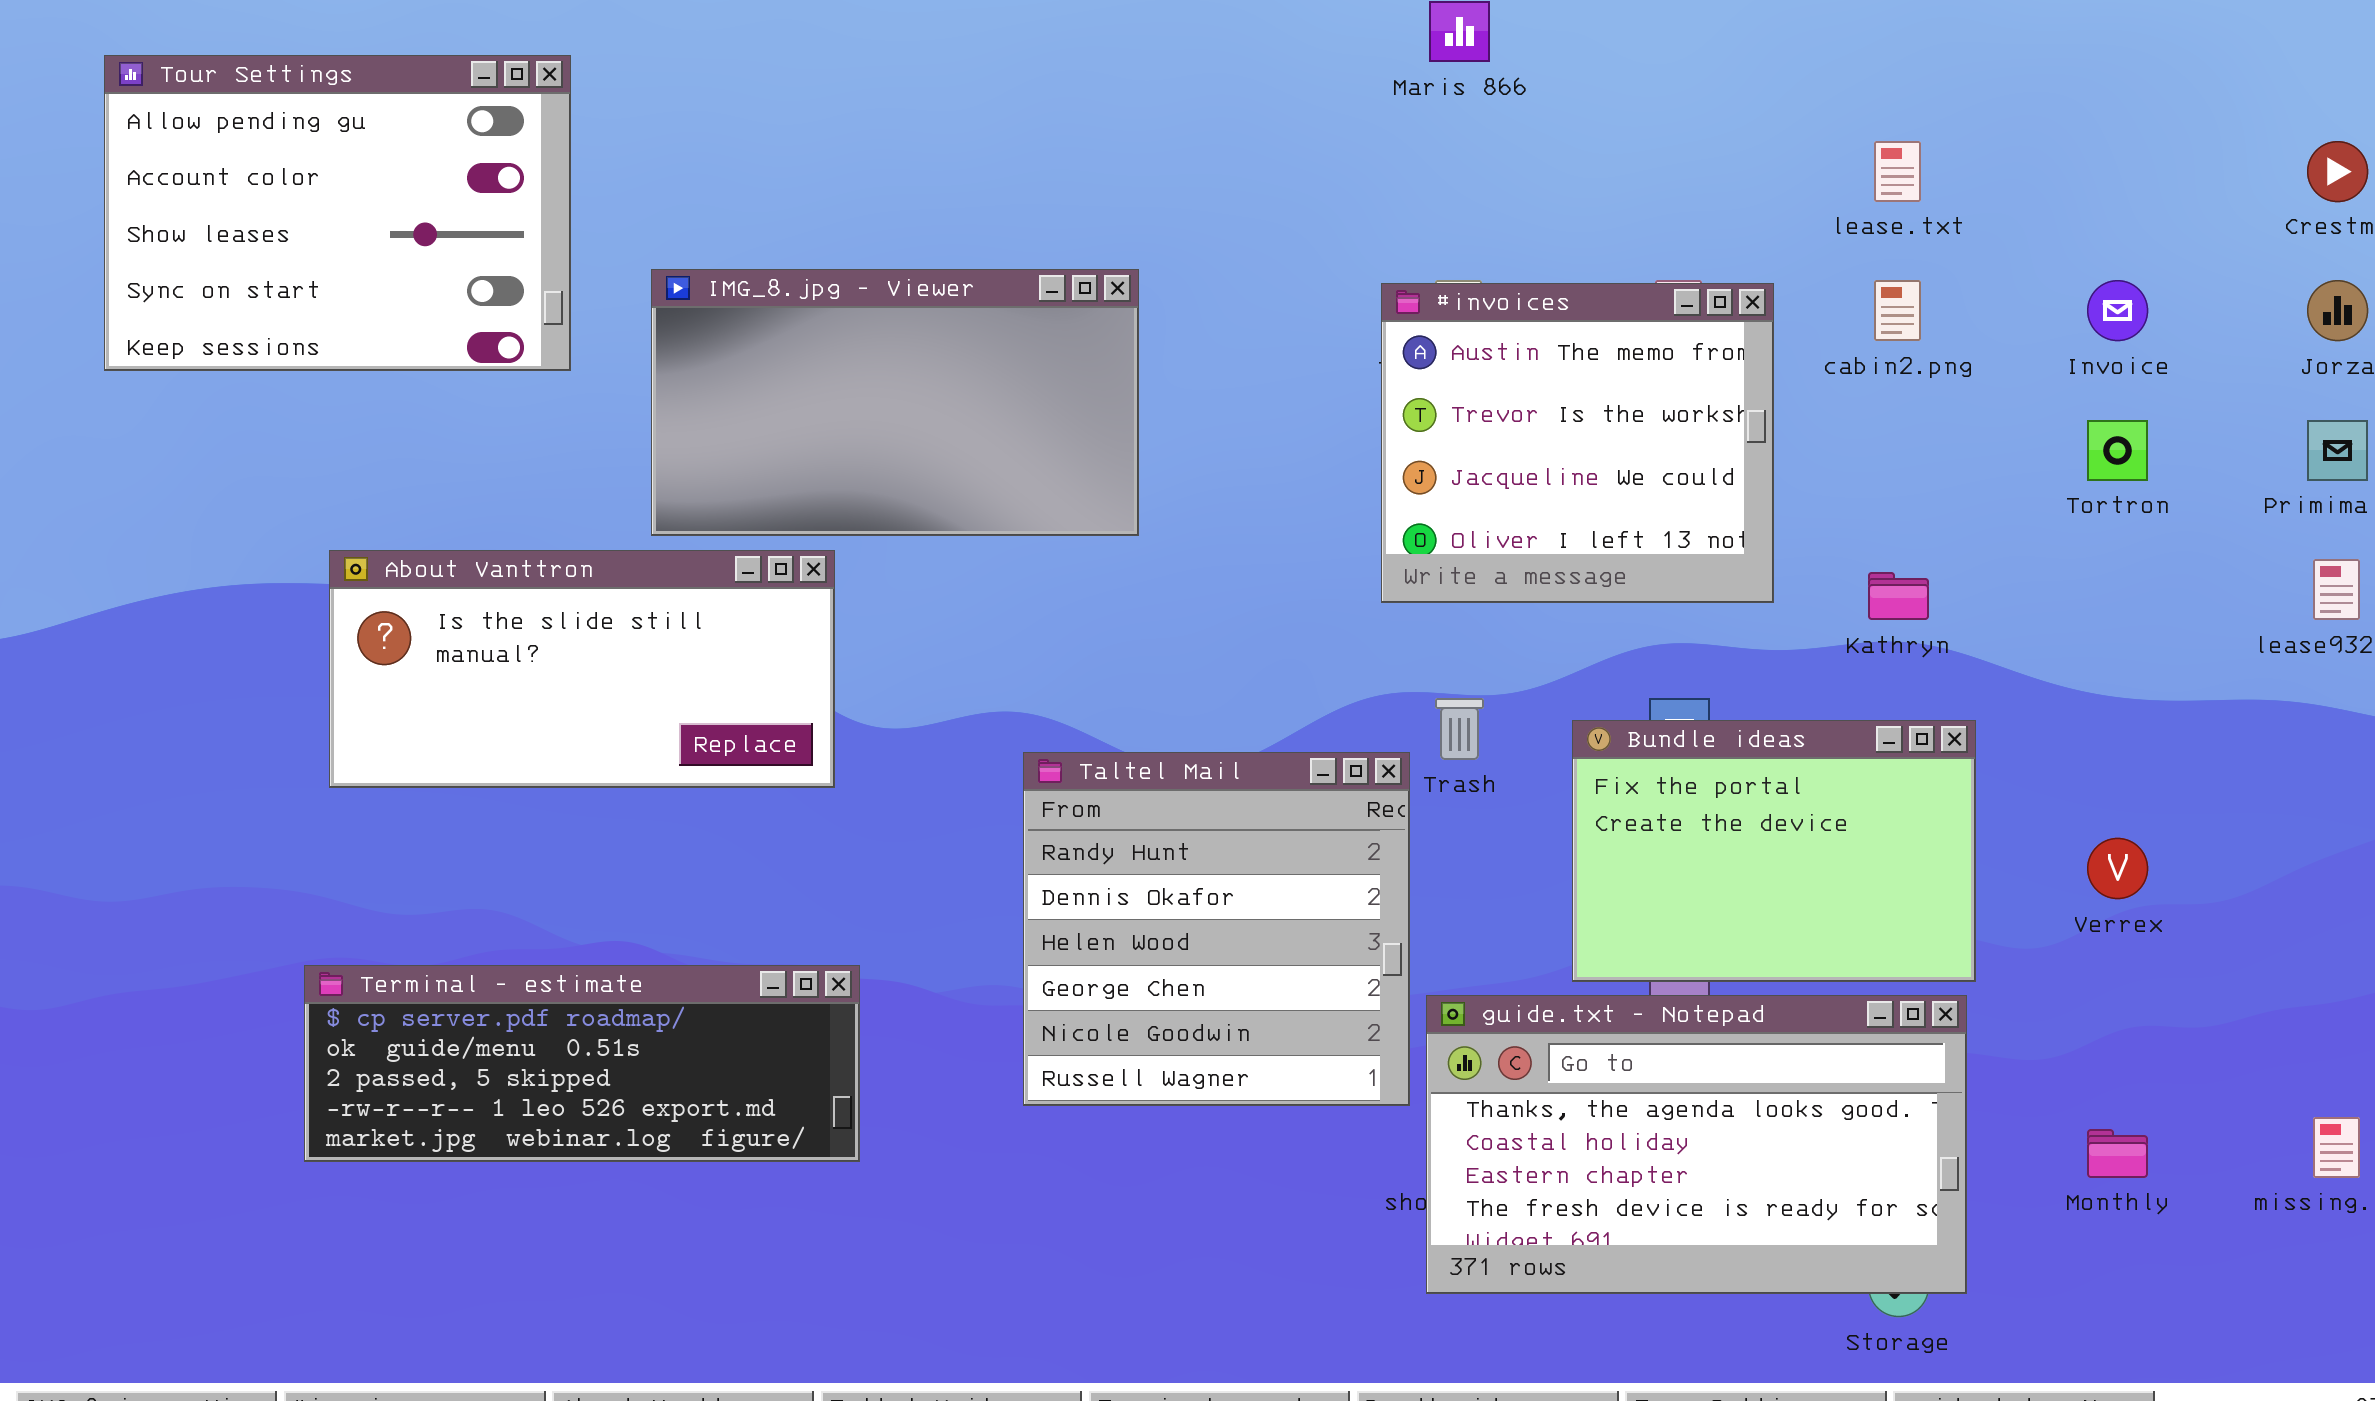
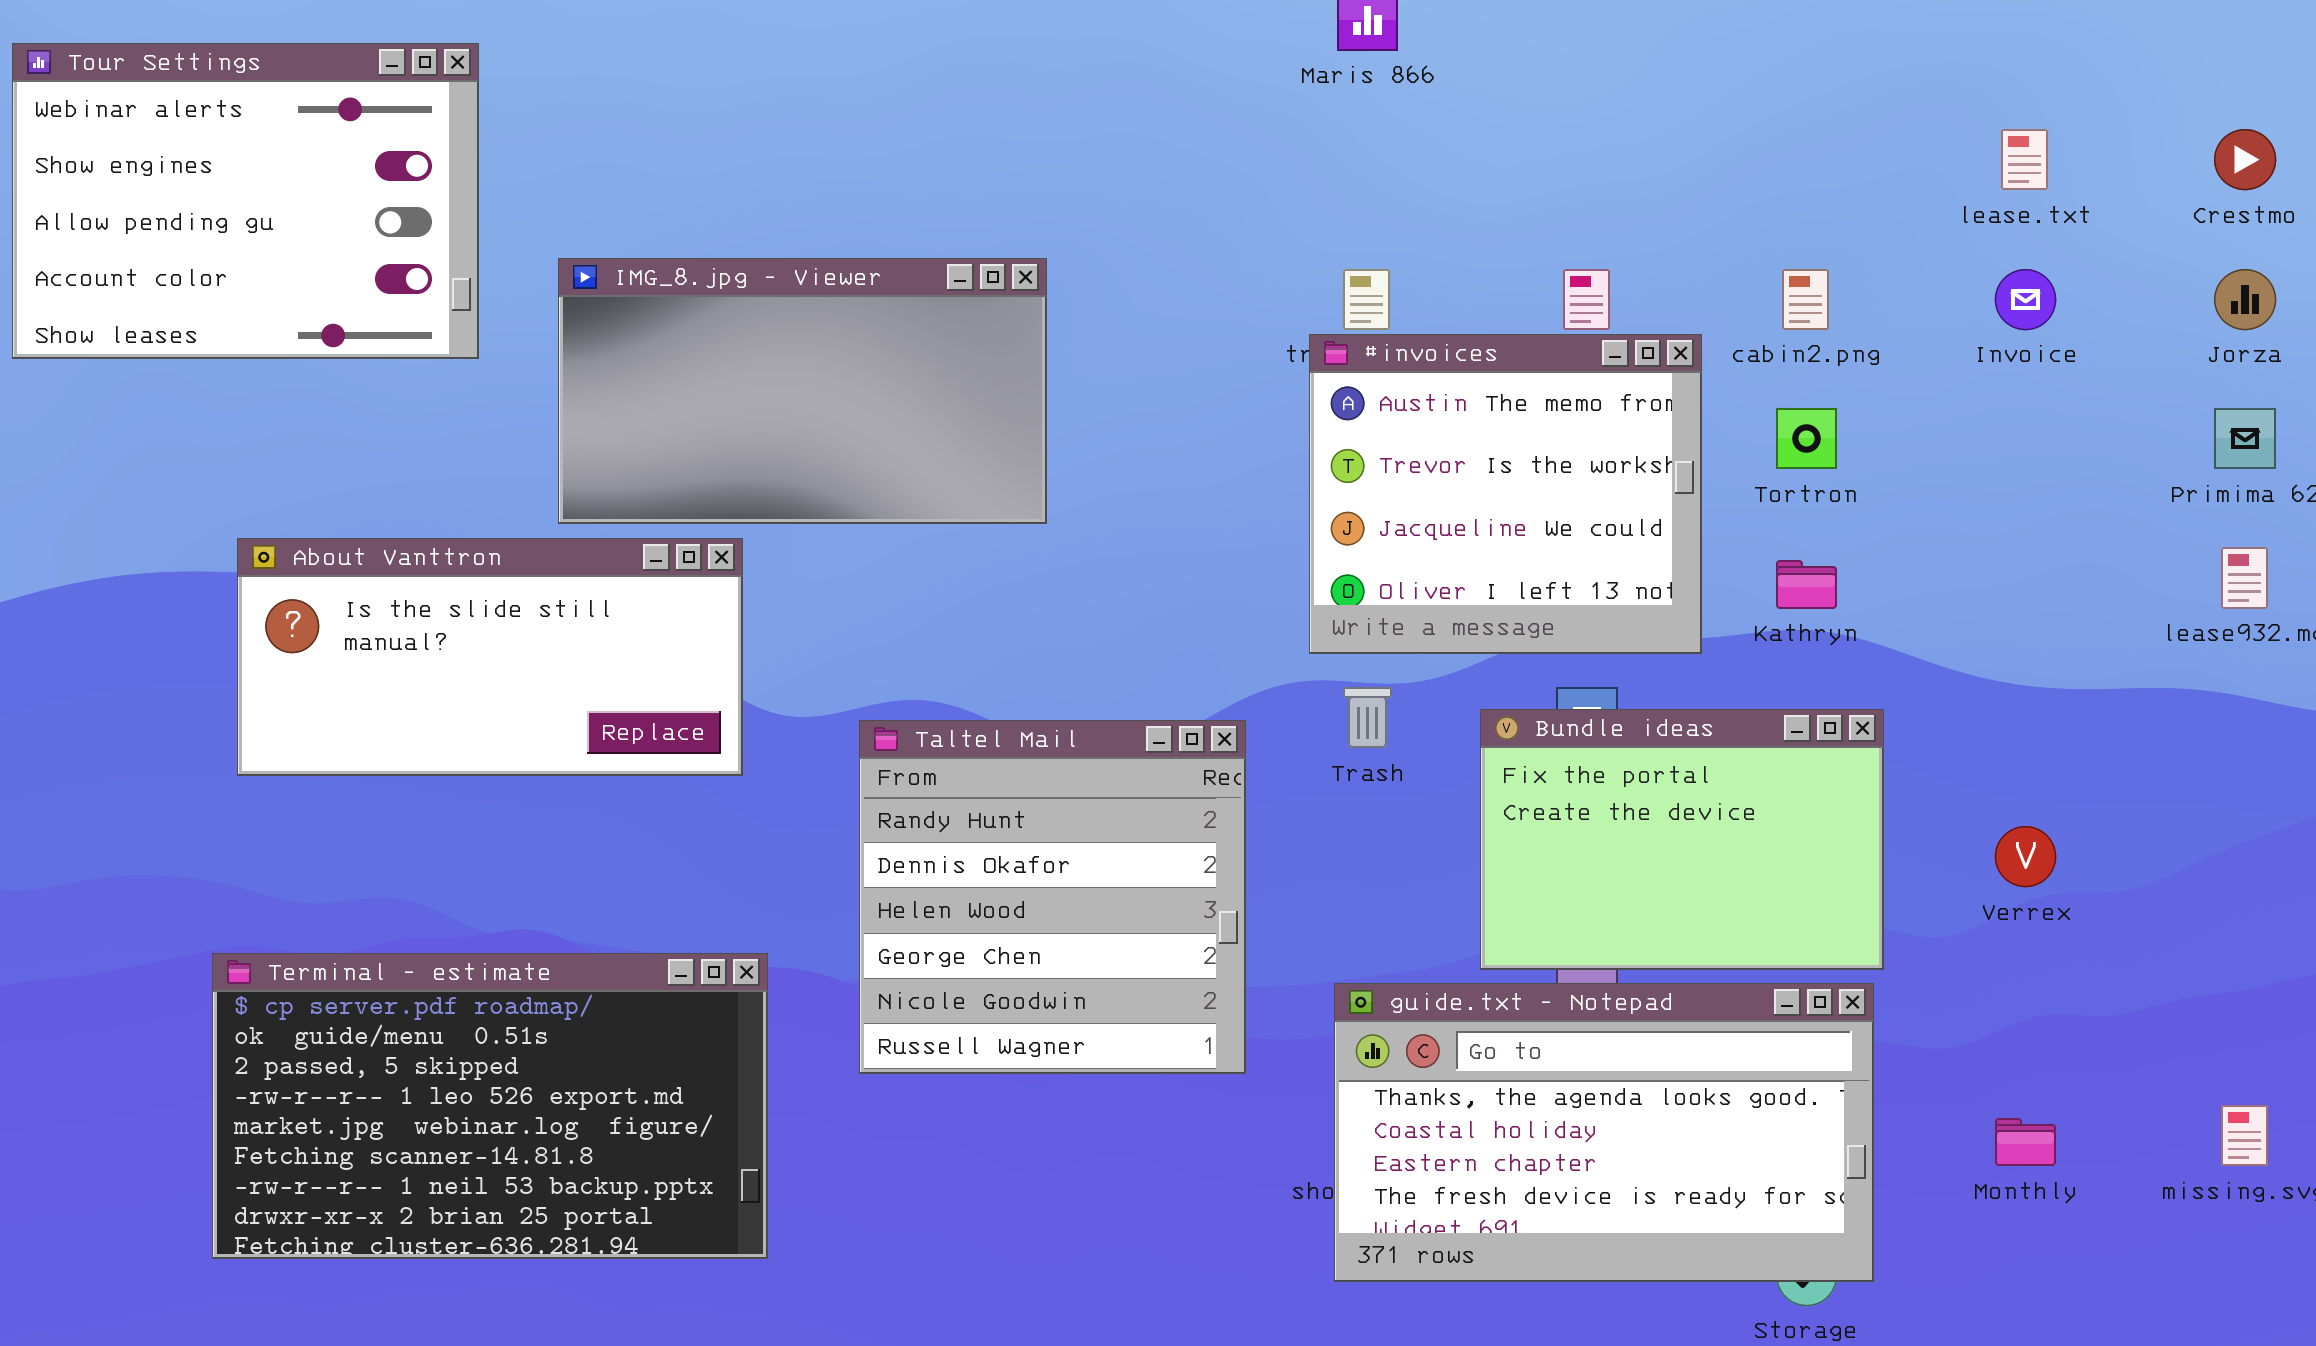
Tour Settings: [104,55,571,371] -> [12,43,479,359], scrolled up 2 rows
lease.txt: [1874,141,1921,202] -> [2001,129,2048,190], moved
#invoices: [1381,283,1774,603] -> [1309,334,1702,654], moved
Tortron: [2087,420,2148,481] -> [1776,408,1837,469], moved
Taltel Mail: [1023,752,1410,1106] -> [859,720,1246,1074], moved
Terminal - estimate: [304,965,860,1162] -> [212,953,768,1259], resized

